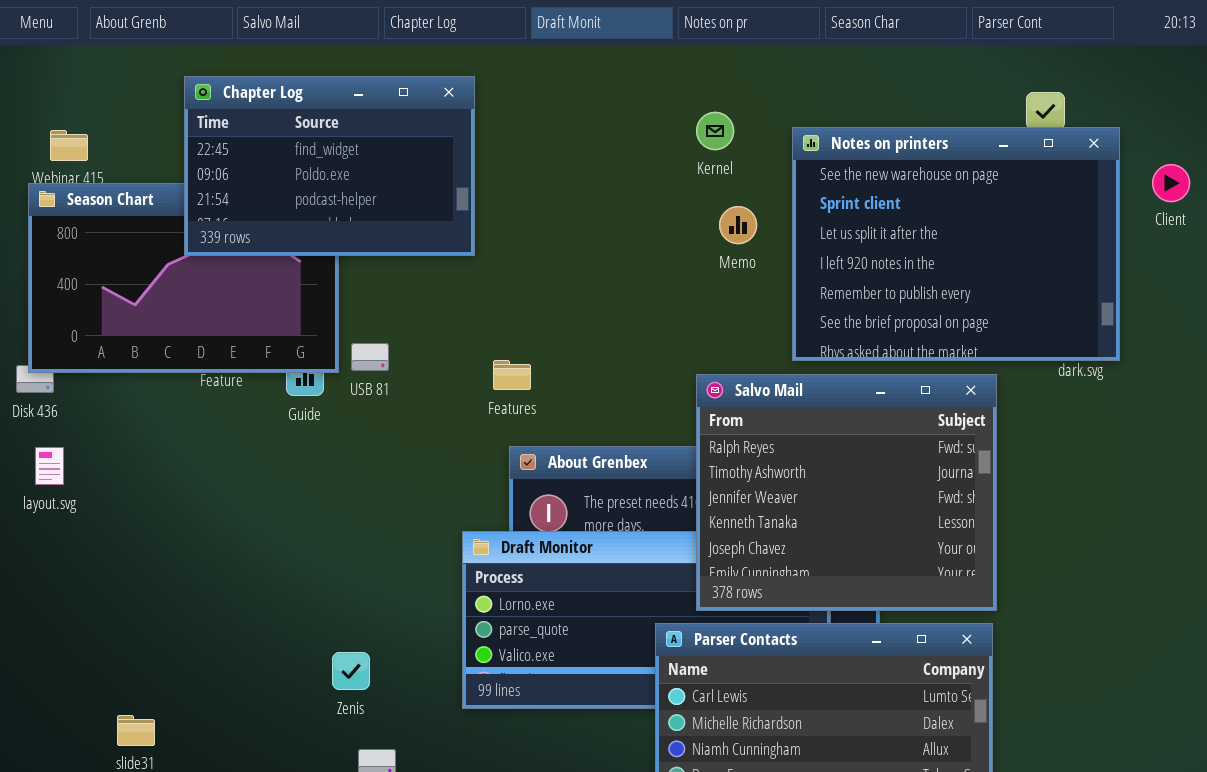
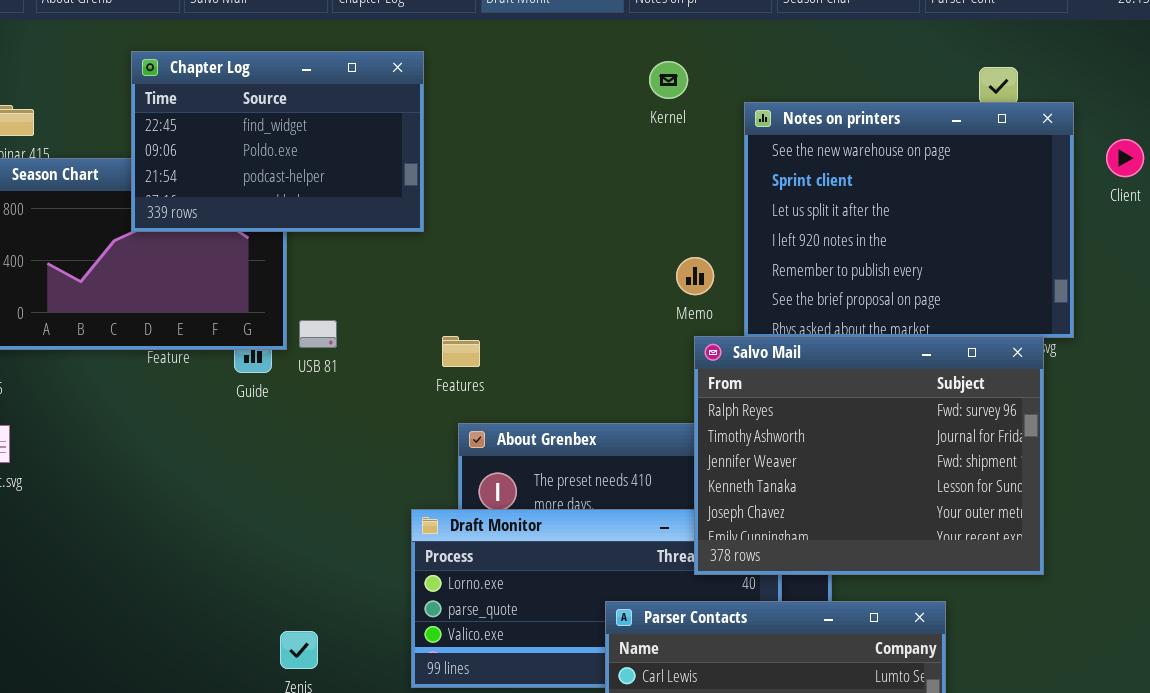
Kernel: [696,112,734,150] -> [649,61,688,99], moved
Memo: [719,206,757,244] -> [676,257,714,295], moved
Salvo Mail: [696,374,997,611] -> [694,336,1044,575], moved, resized

